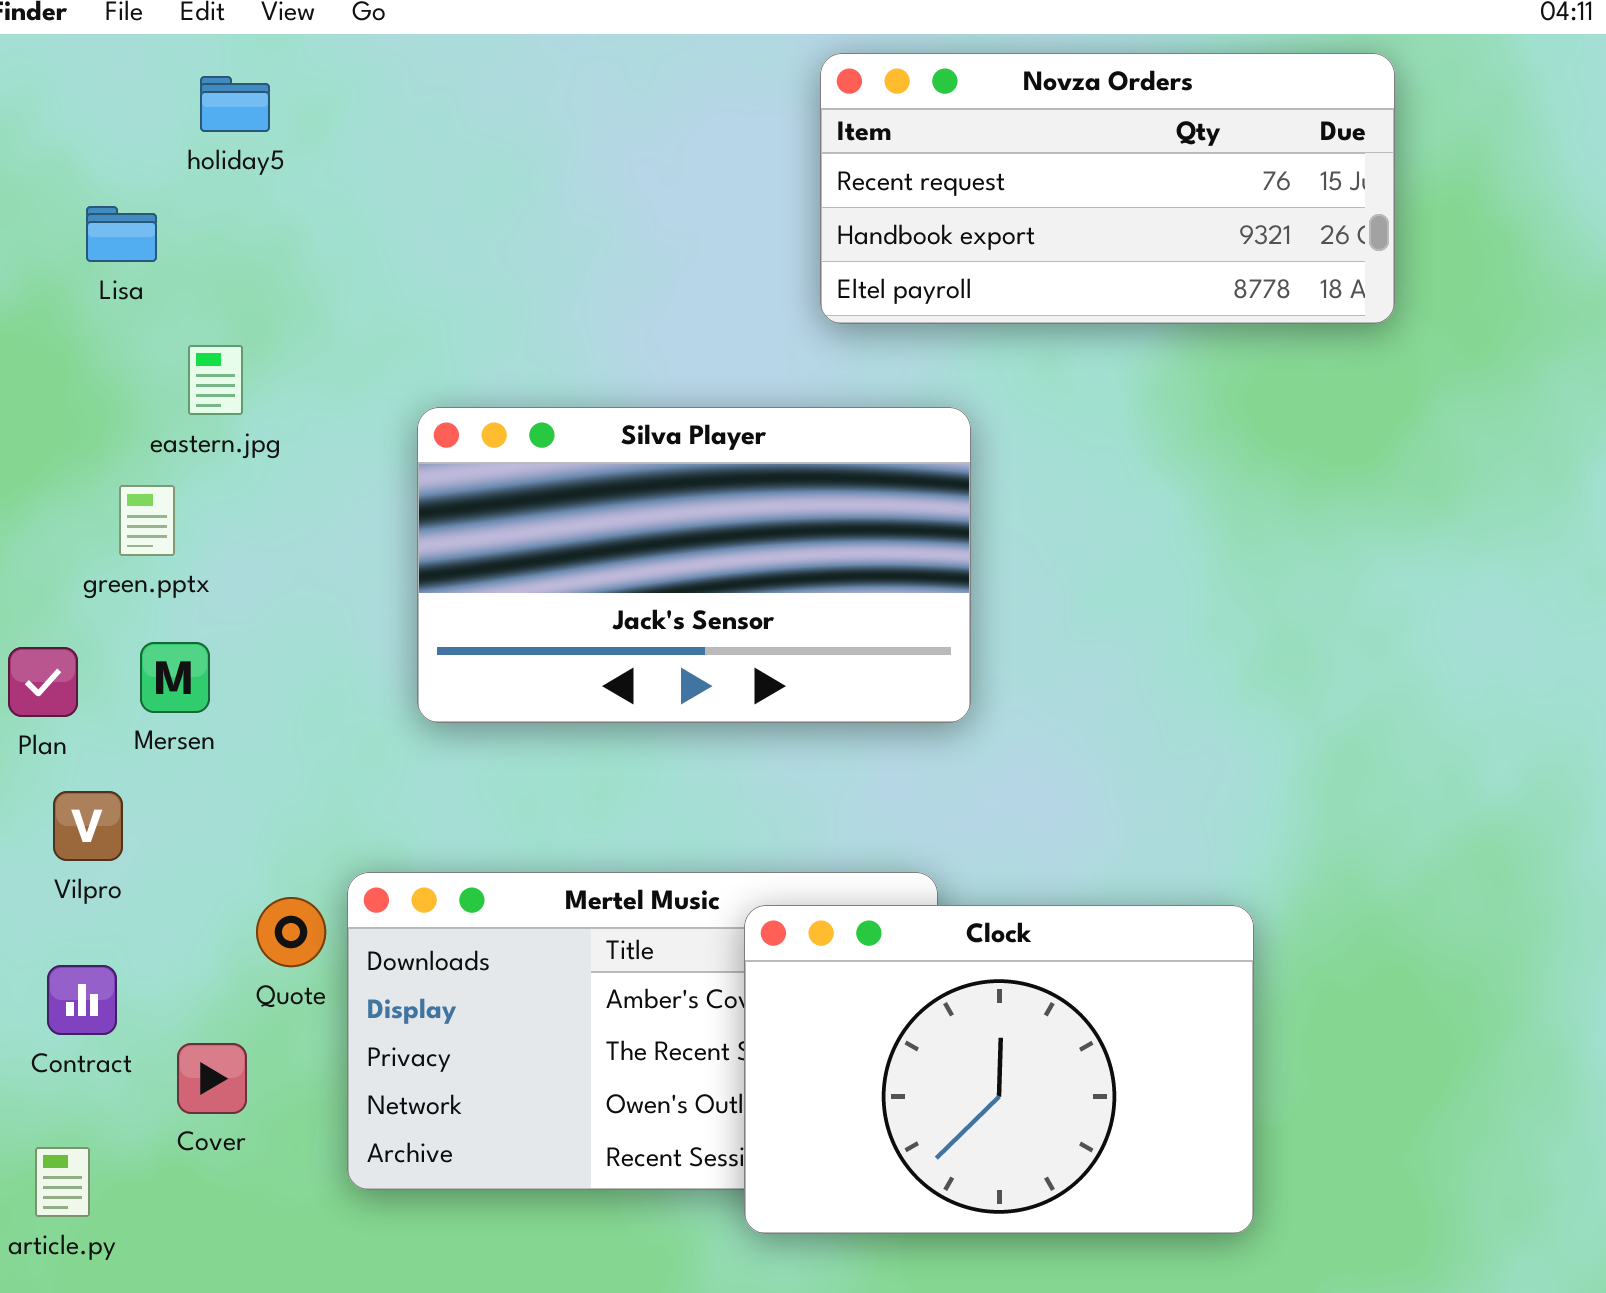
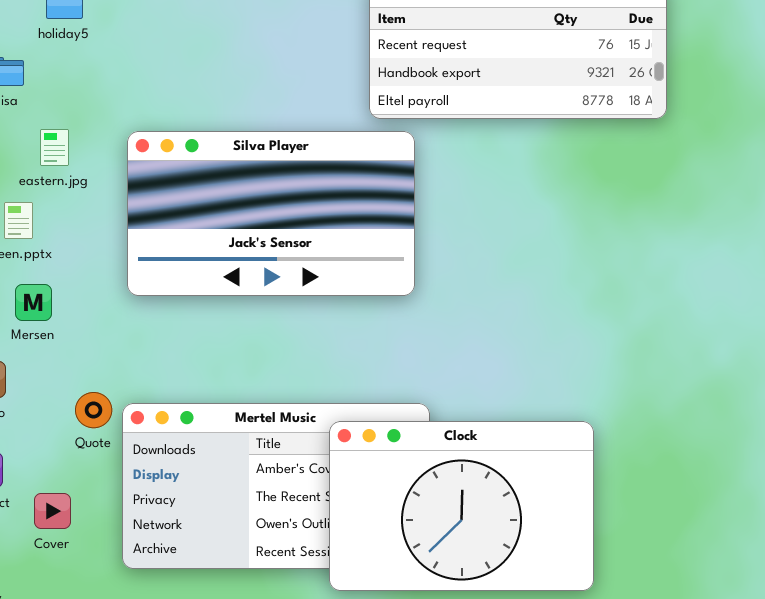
Silva Player: [417,407,971,723] -> [127,131,415,296], moved
Quote: [256,897,326,967] -> [75,392,112,428], moved

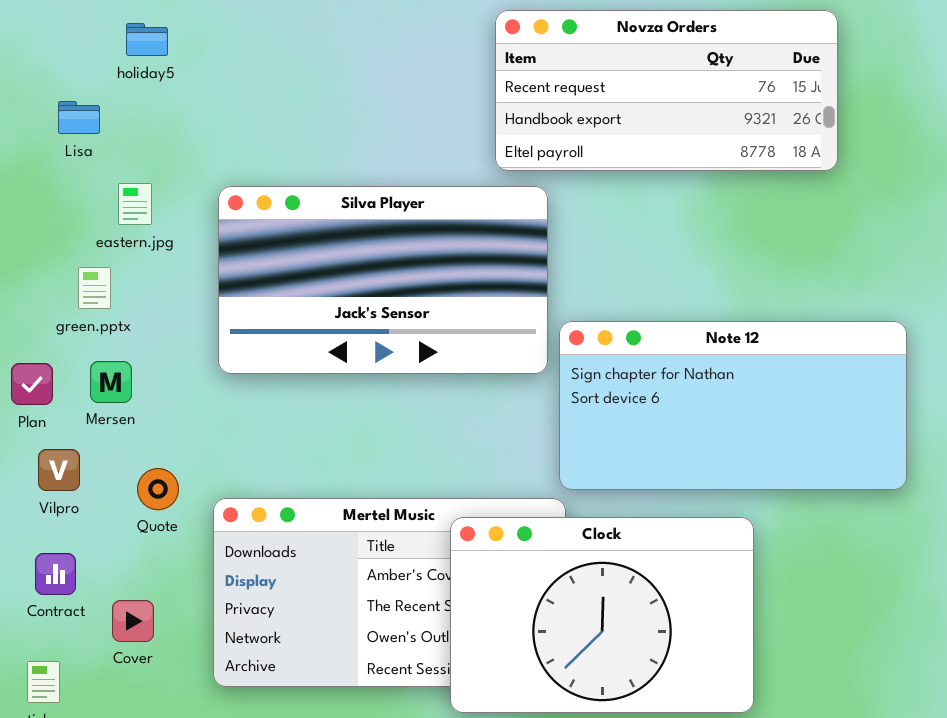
Note 12: none -> [559,321,907,490], opened
Quote: [75,392,112,428] -> [137,468,179,510], moved

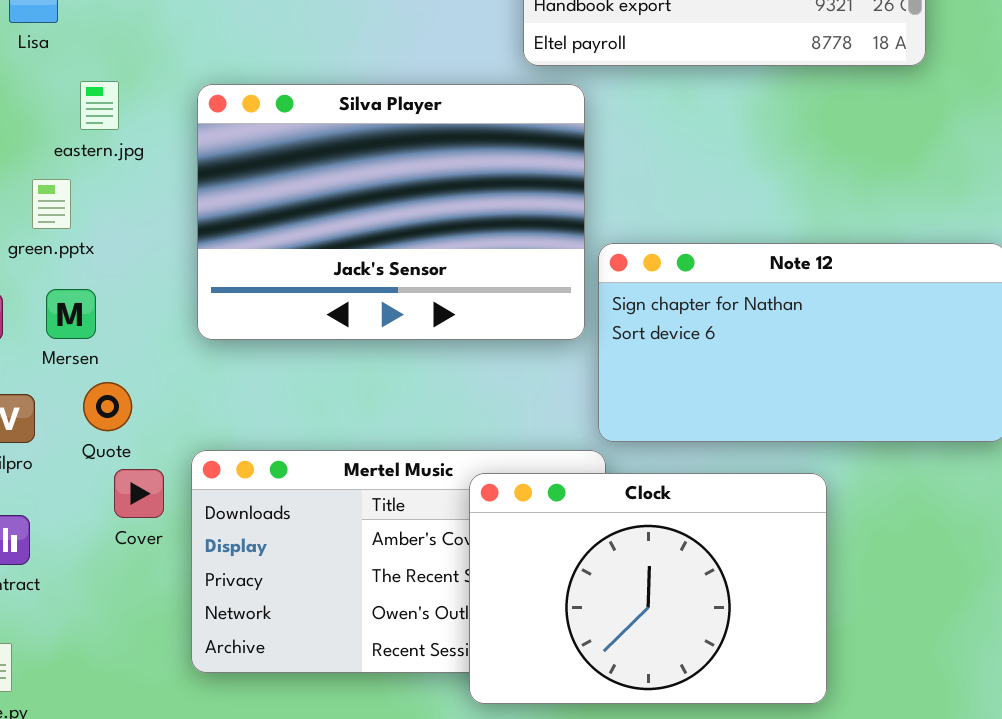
Silva Player: [218,186,548,374] -> [197,84,585,340], resized
Quote: [137,468,179,510] -> [83,382,132,431], moved
Cover: [112,600,154,642] -> [114,469,164,518], moved

